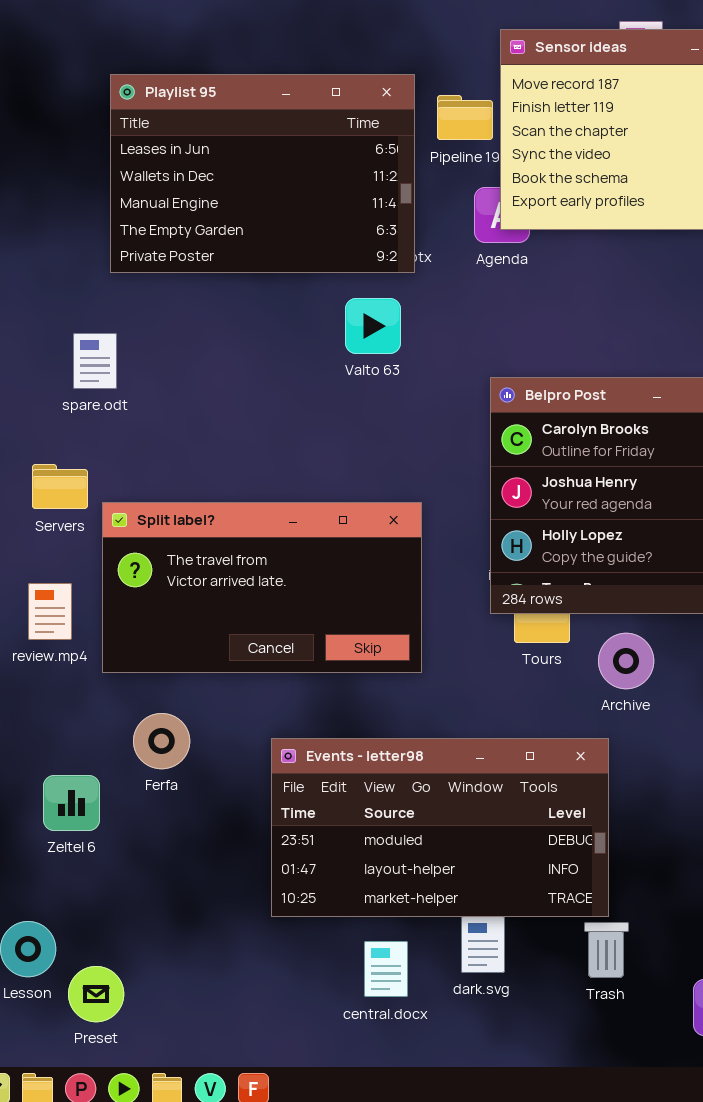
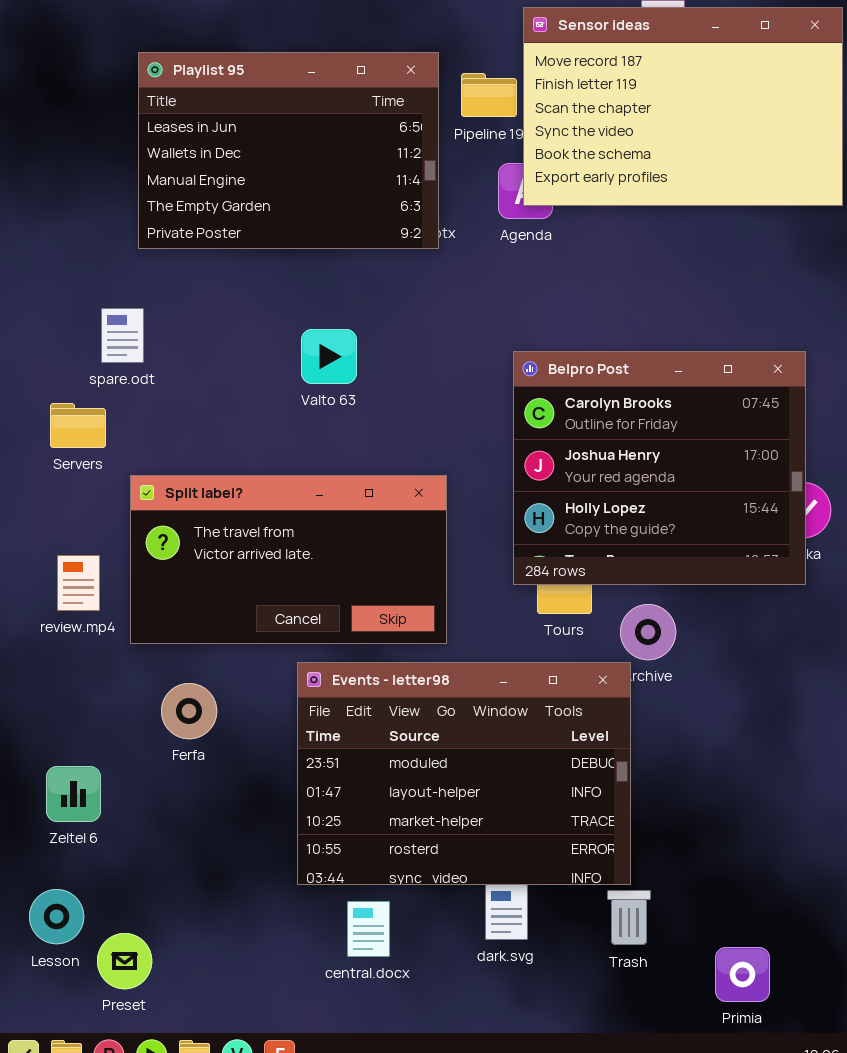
Valto 63: [345,298,401,354] -> [301,329,357,384], moved
Servers: [32,464,88,509] -> [50,403,106,448], moved
Events - letter98: [271,738,609,917] -> [297,662,631,885], resized
Zeltel 6: [43,775,100,831] -> [46,766,101,822], moved
central.docx: [364,941,408,997] -> [347,901,390,957], moved

